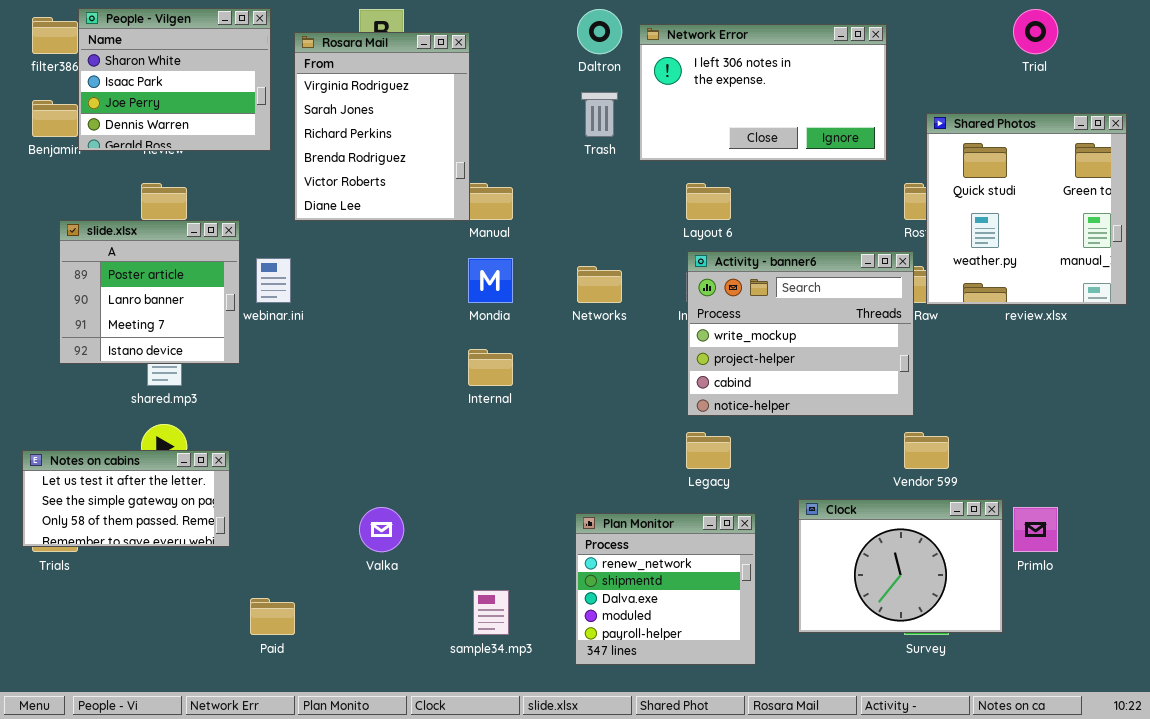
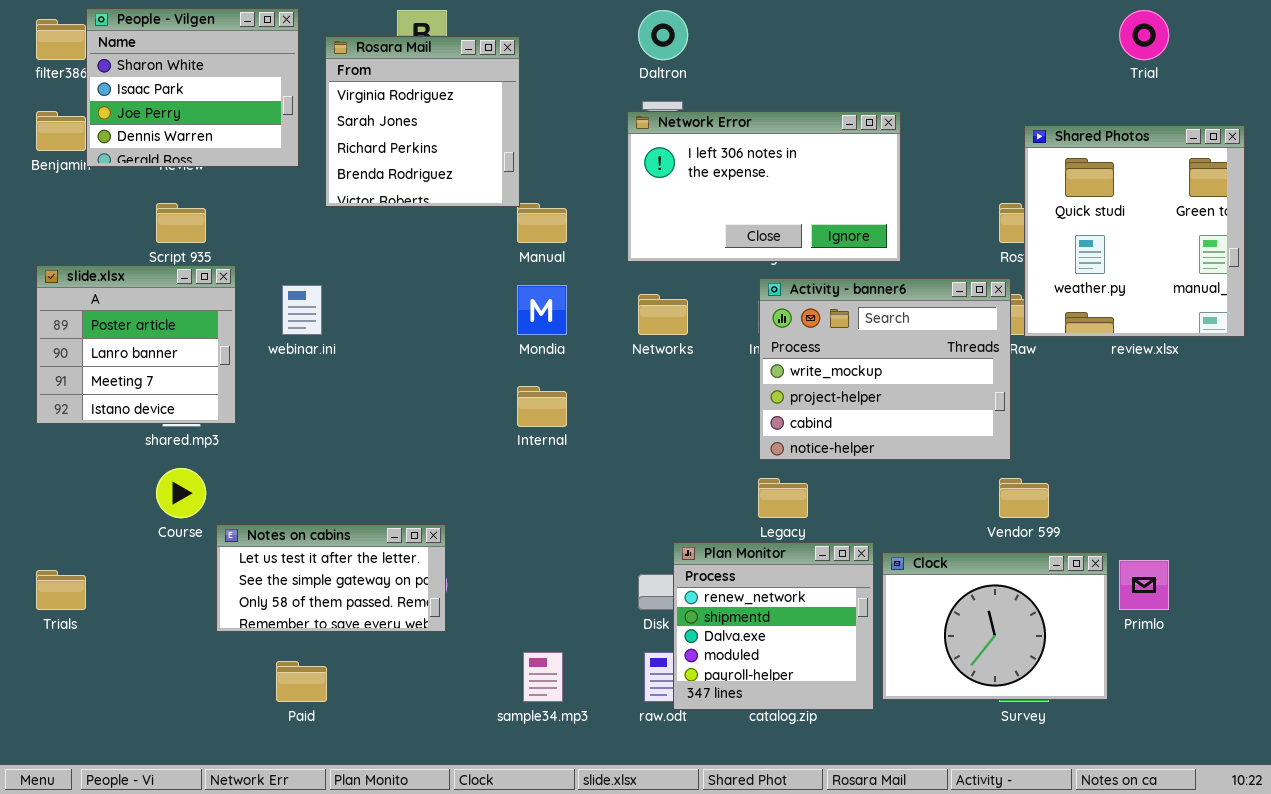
Network Error: [639,24,887,161] -> [627,111,901,262], moved
Rosara Mail: [294,32,470,221] -> [325,36,520,207], resized
slide.xlsx: [59,220,240,364] -> [36,265,236,424], moved
Notes on cabins: [22,450,230,547] -> [216,524,446,632], moved
Plan Monitor: [575,513,756,665] -> [673,542,874,710], moved

